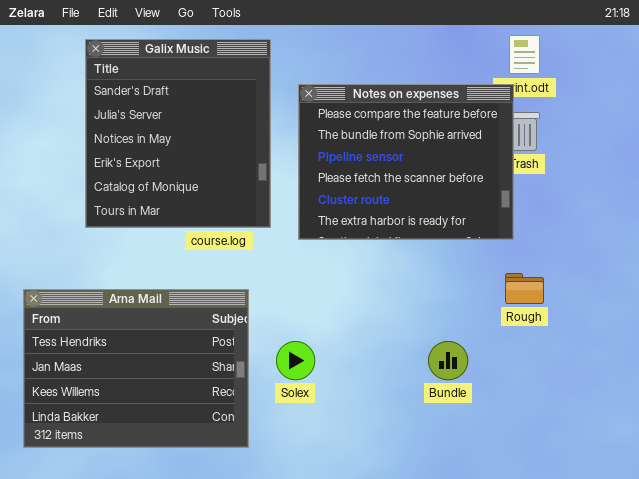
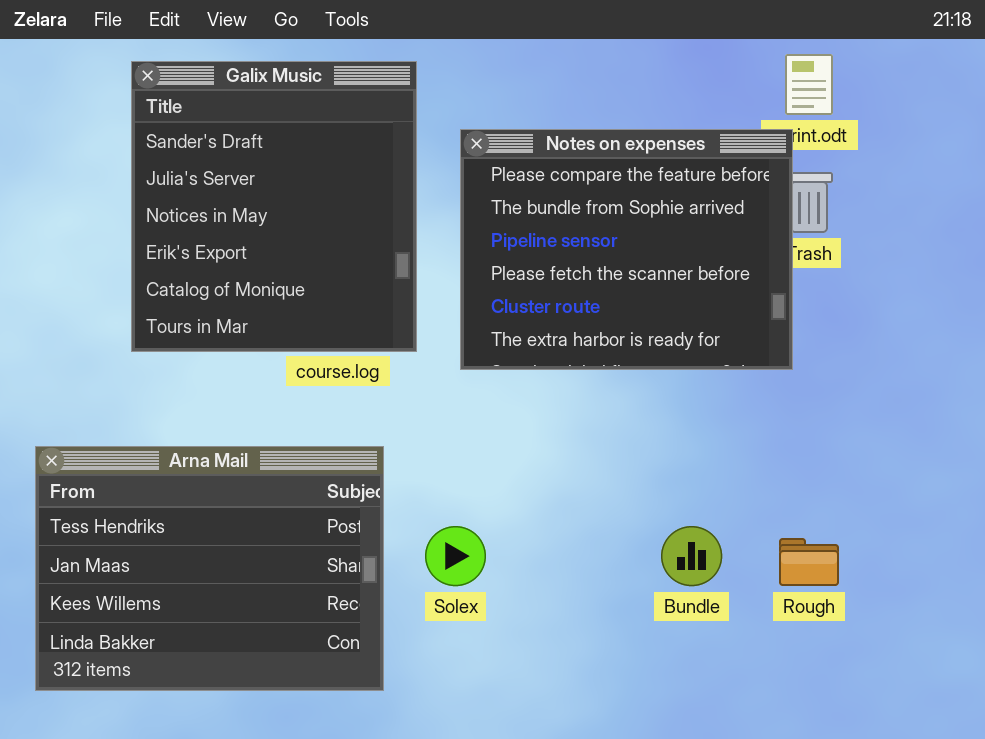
Rough: [505,273,544,304] -> [779,538,839,586], moved

